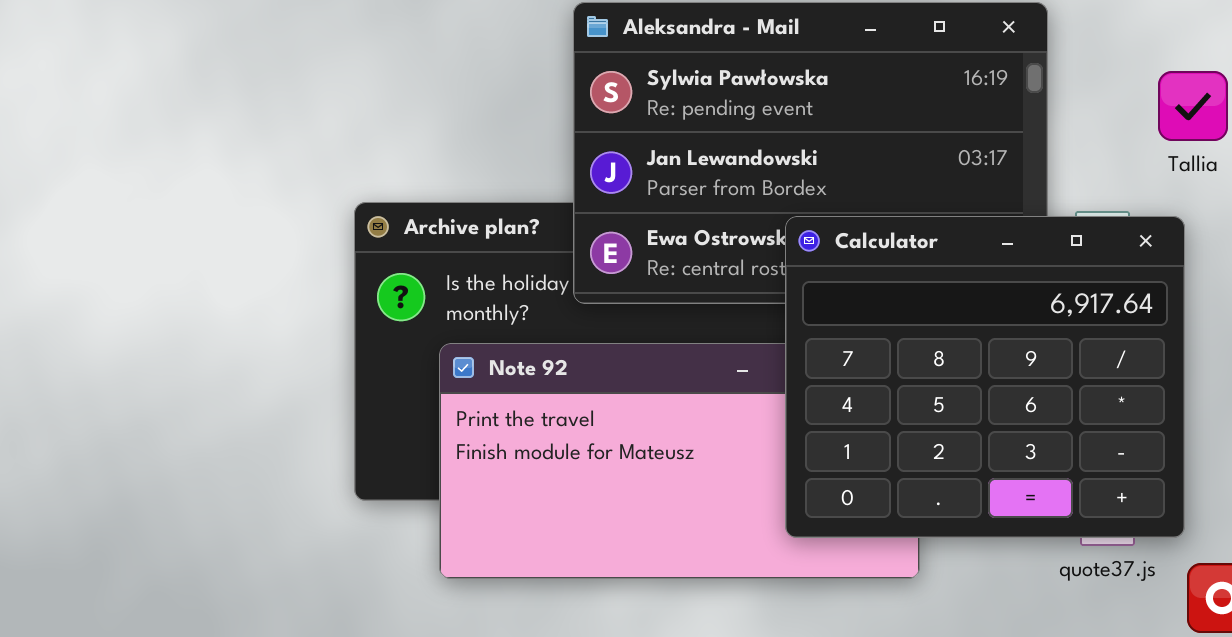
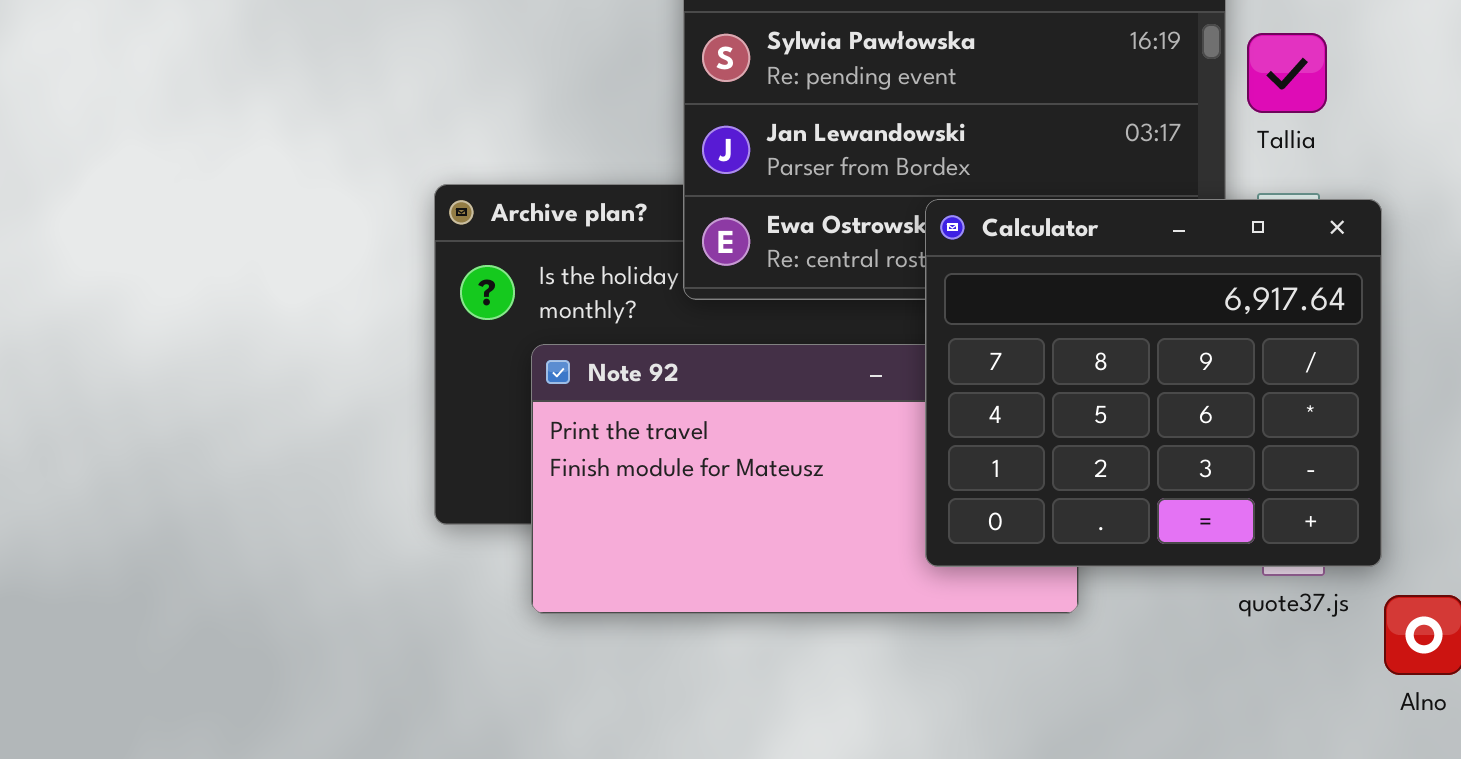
Tallia: [1158,71,1228,141] -> [1247,33,1327,113], moved

